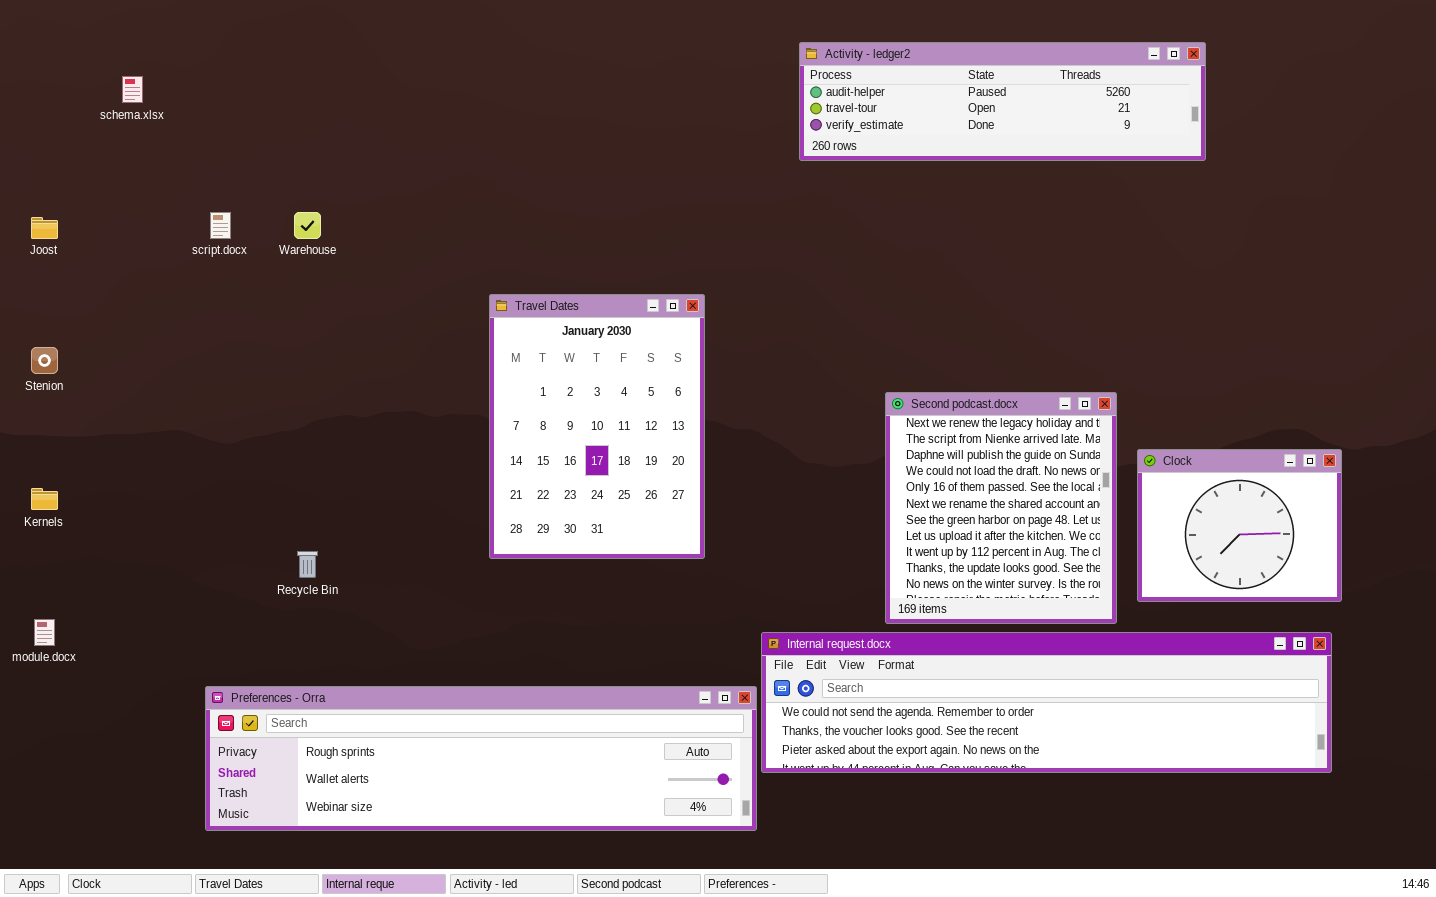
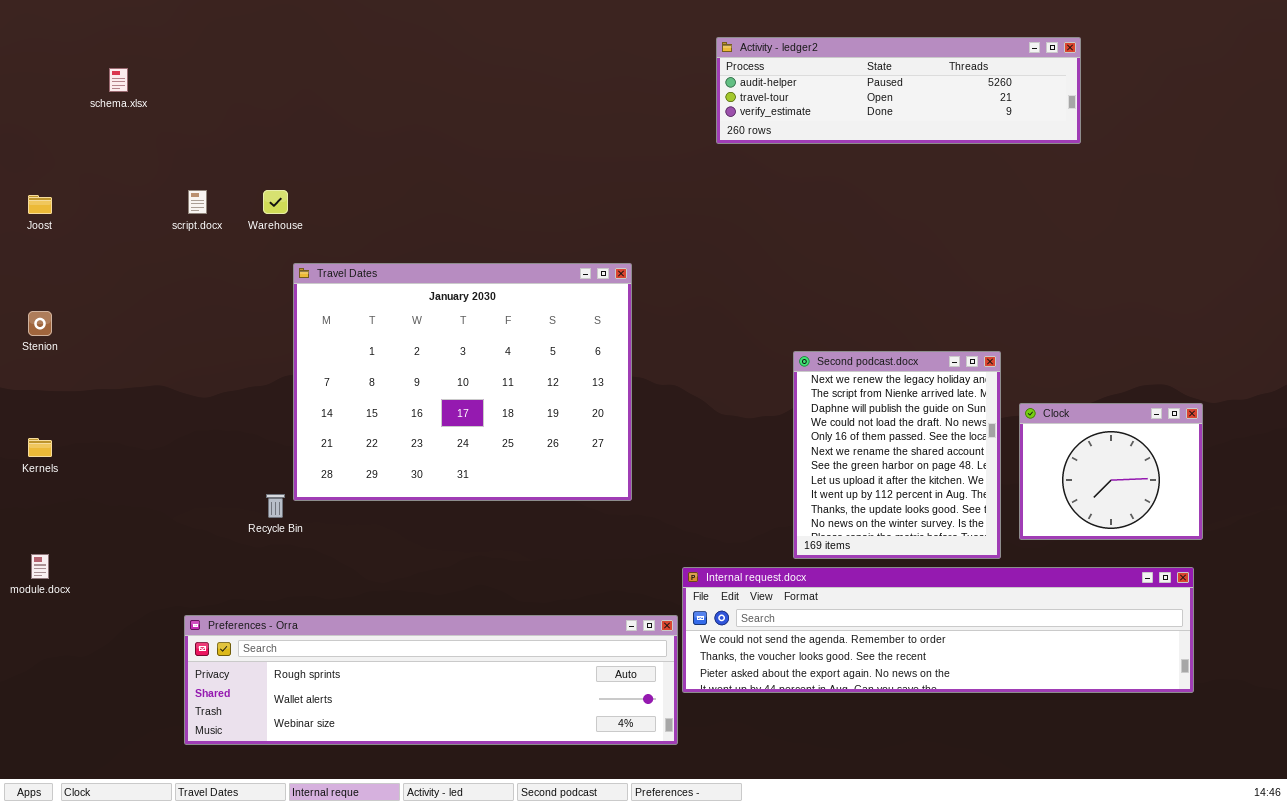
Travel Dates: [489,294,705,559] -> [293,263,632,501], resized

